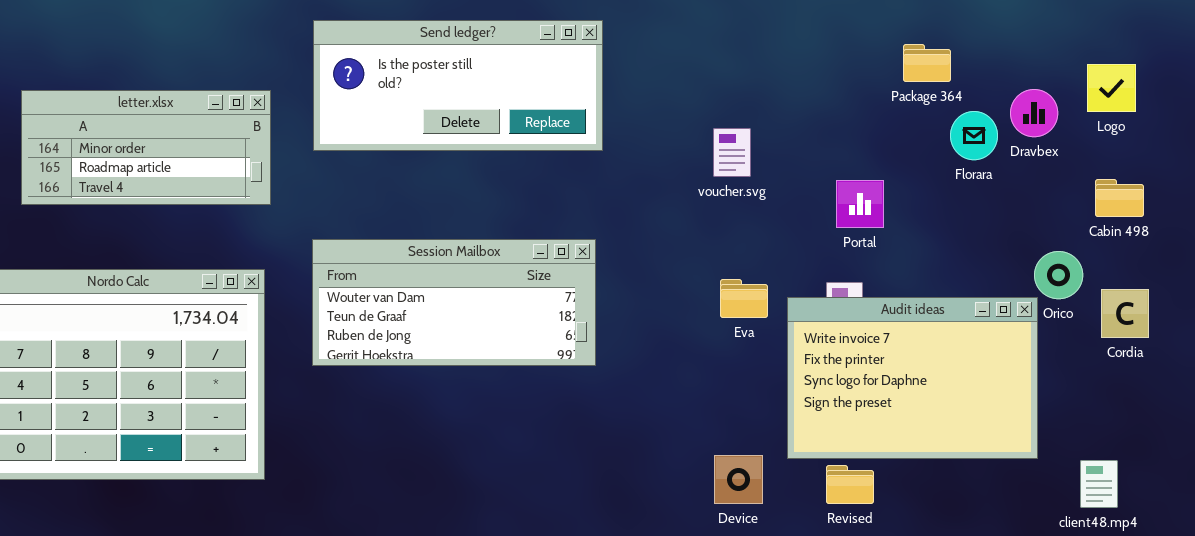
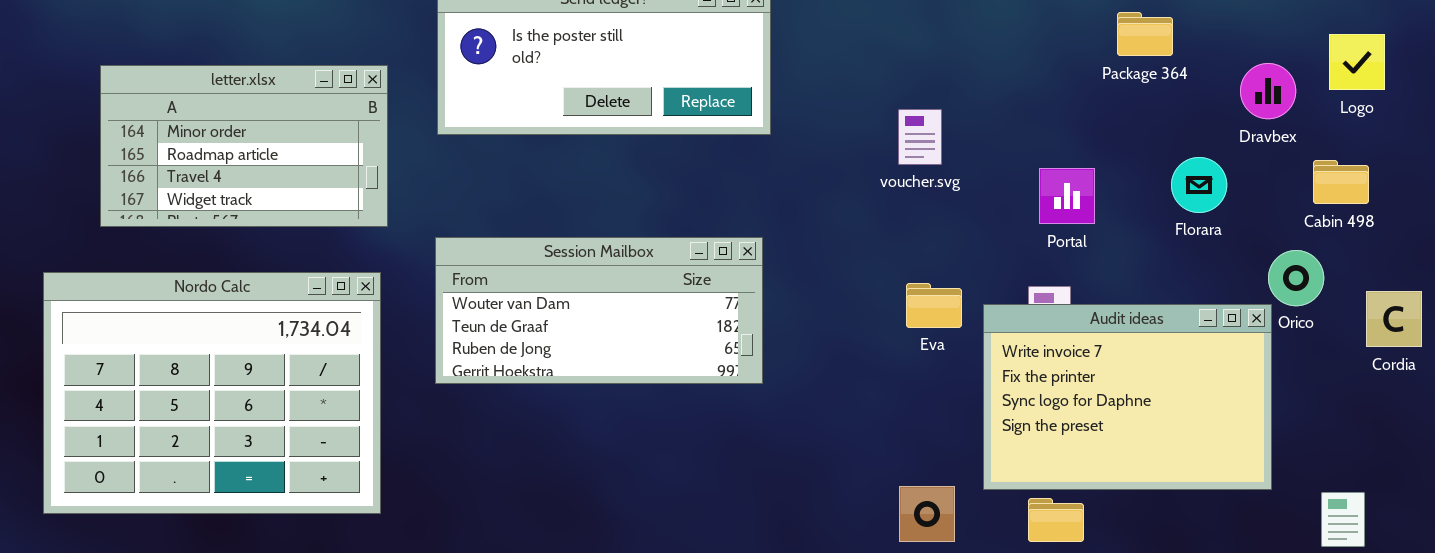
letter.xlsx: [21,90,271,205] -> [100,65,388,227], resized
Florara: [950,111,998,160] -> [1171,157,1227,213], moved
Cabin 498: [1095,179,1144,217] -> [1313,160,1369,204], moved
Cordia: [1101,289,1149,338] -> [1366,291,1422,347], moved

